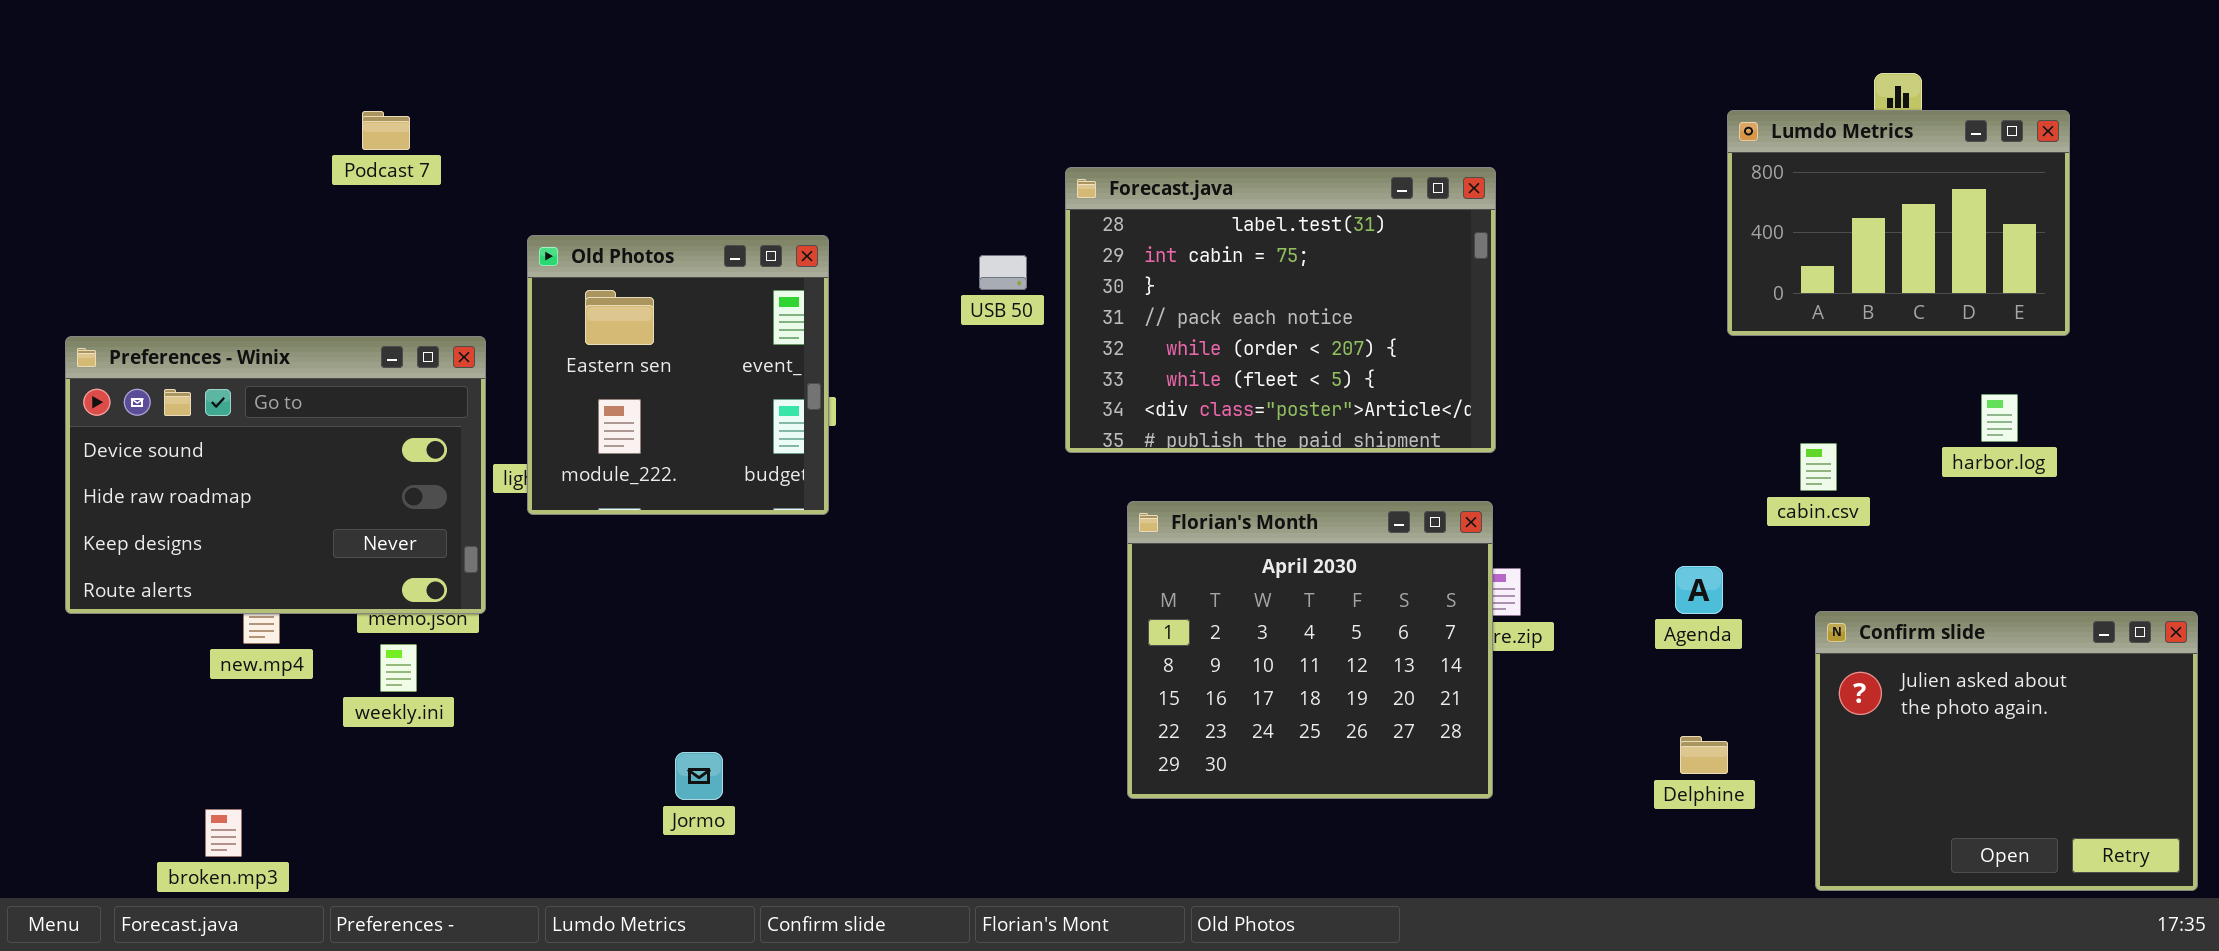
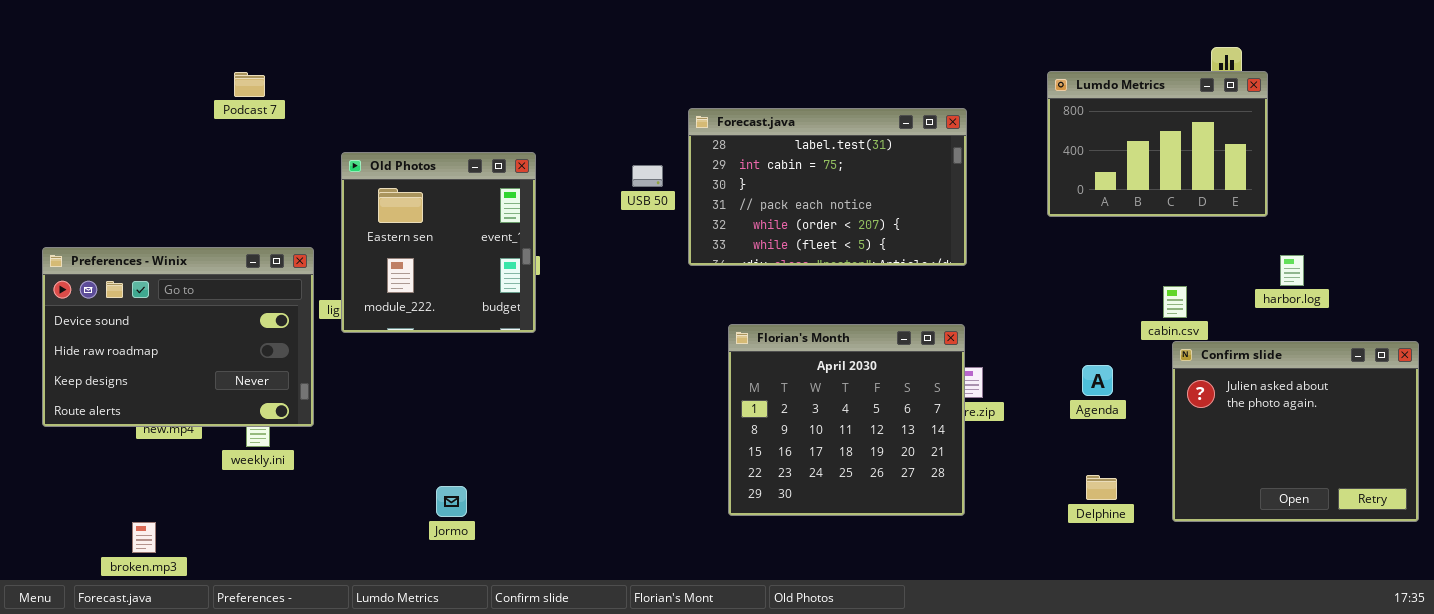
Lumdo Metrics: [1727,110,2070,336] -> [1047,71,1268,217], moved
Forecast.java: [1065,167,1496,453] -> [688,108,967,266], resized
Preferences - Winix: [65,336,486,614] -> [42,247,314,427], moved
Confirm slide: [1815,611,2198,891] -> [1172,341,1419,522], moved

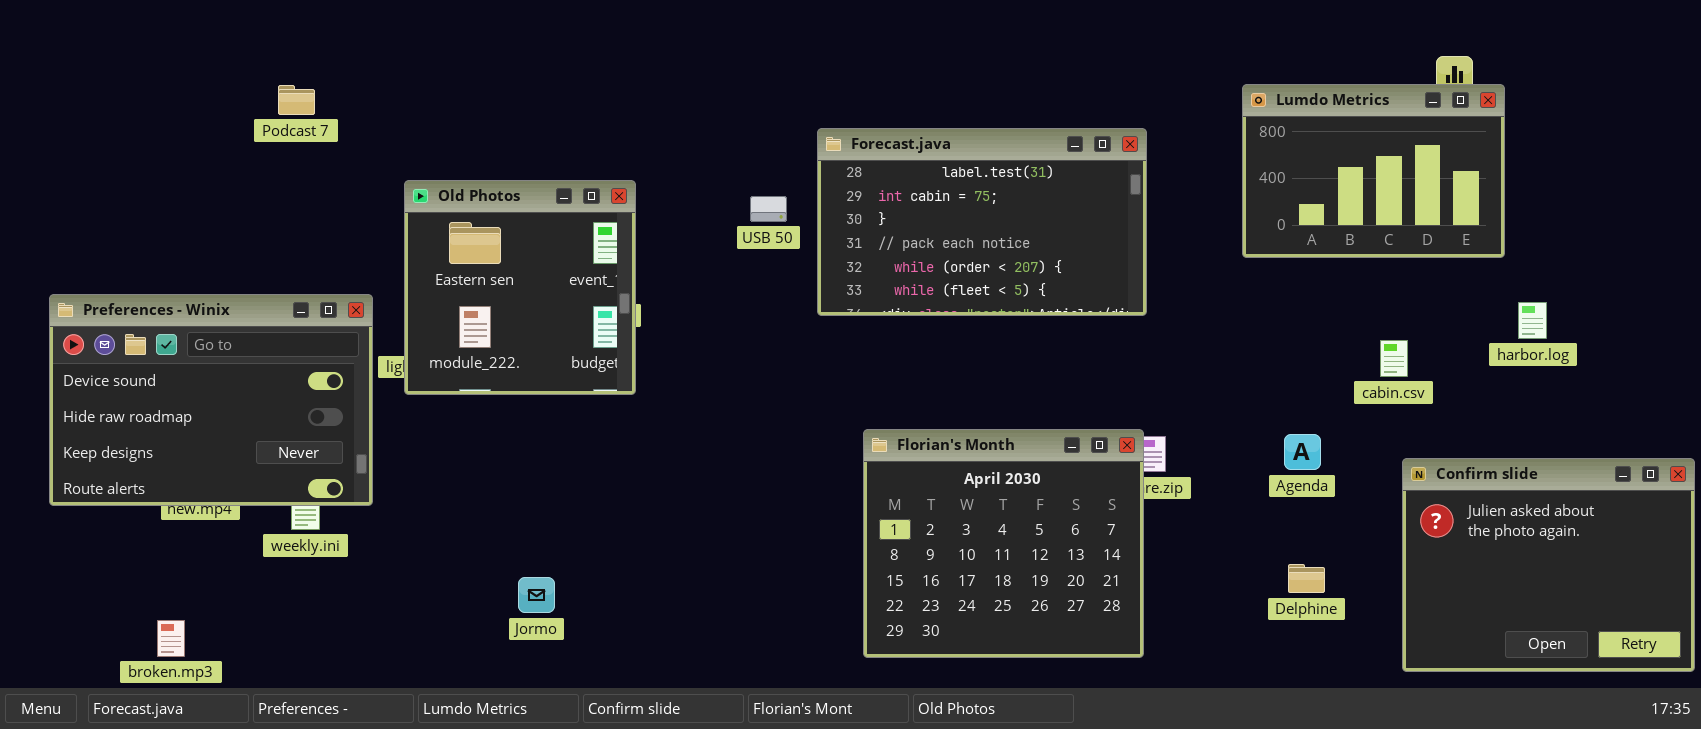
Florian's Month: [728,324,965,516] -> [863,429,1144,658], moved
Confirm slide: [1172,341,1419,522] -> [1402,458,1695,672], moved

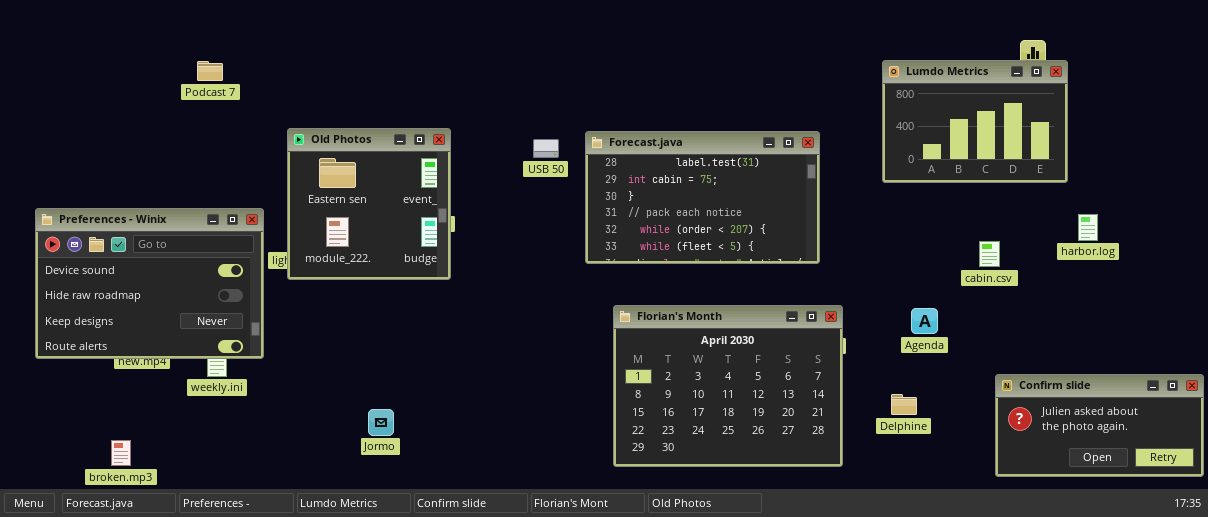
Forecast.java: [817,128,1147,316] -> [585,131,820,264], moved
Florian's Month: [863,429,1144,658] -> [613,305,843,467], resized
Confirm slide: [1402,458,1695,672] -> [995,374,1204,477], resized
Delphine: [1288,564,1325,593] -> [891,394,917,415], moved

